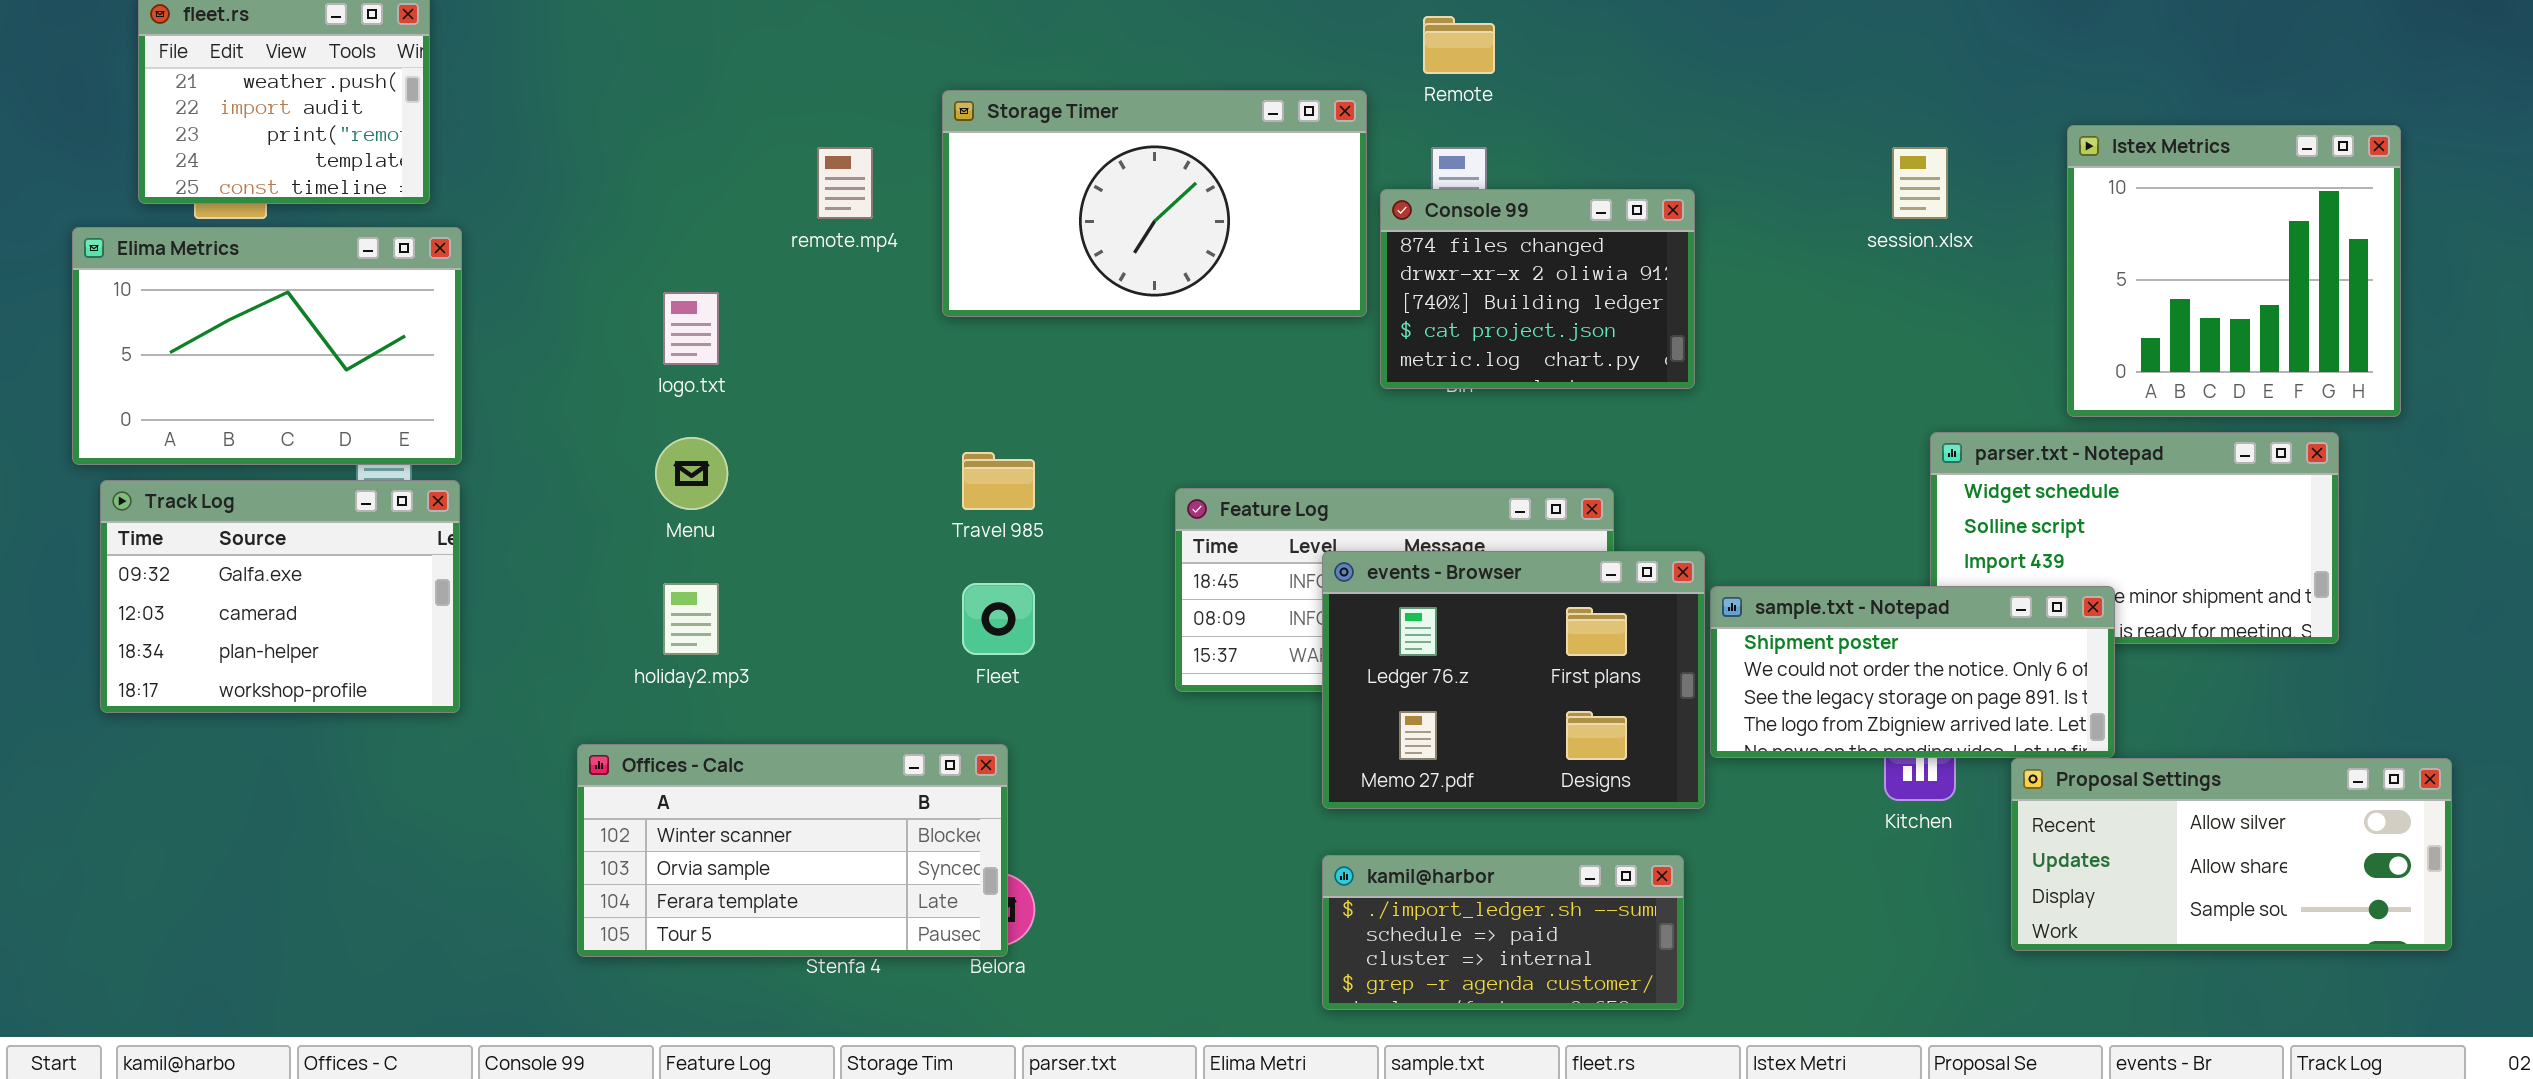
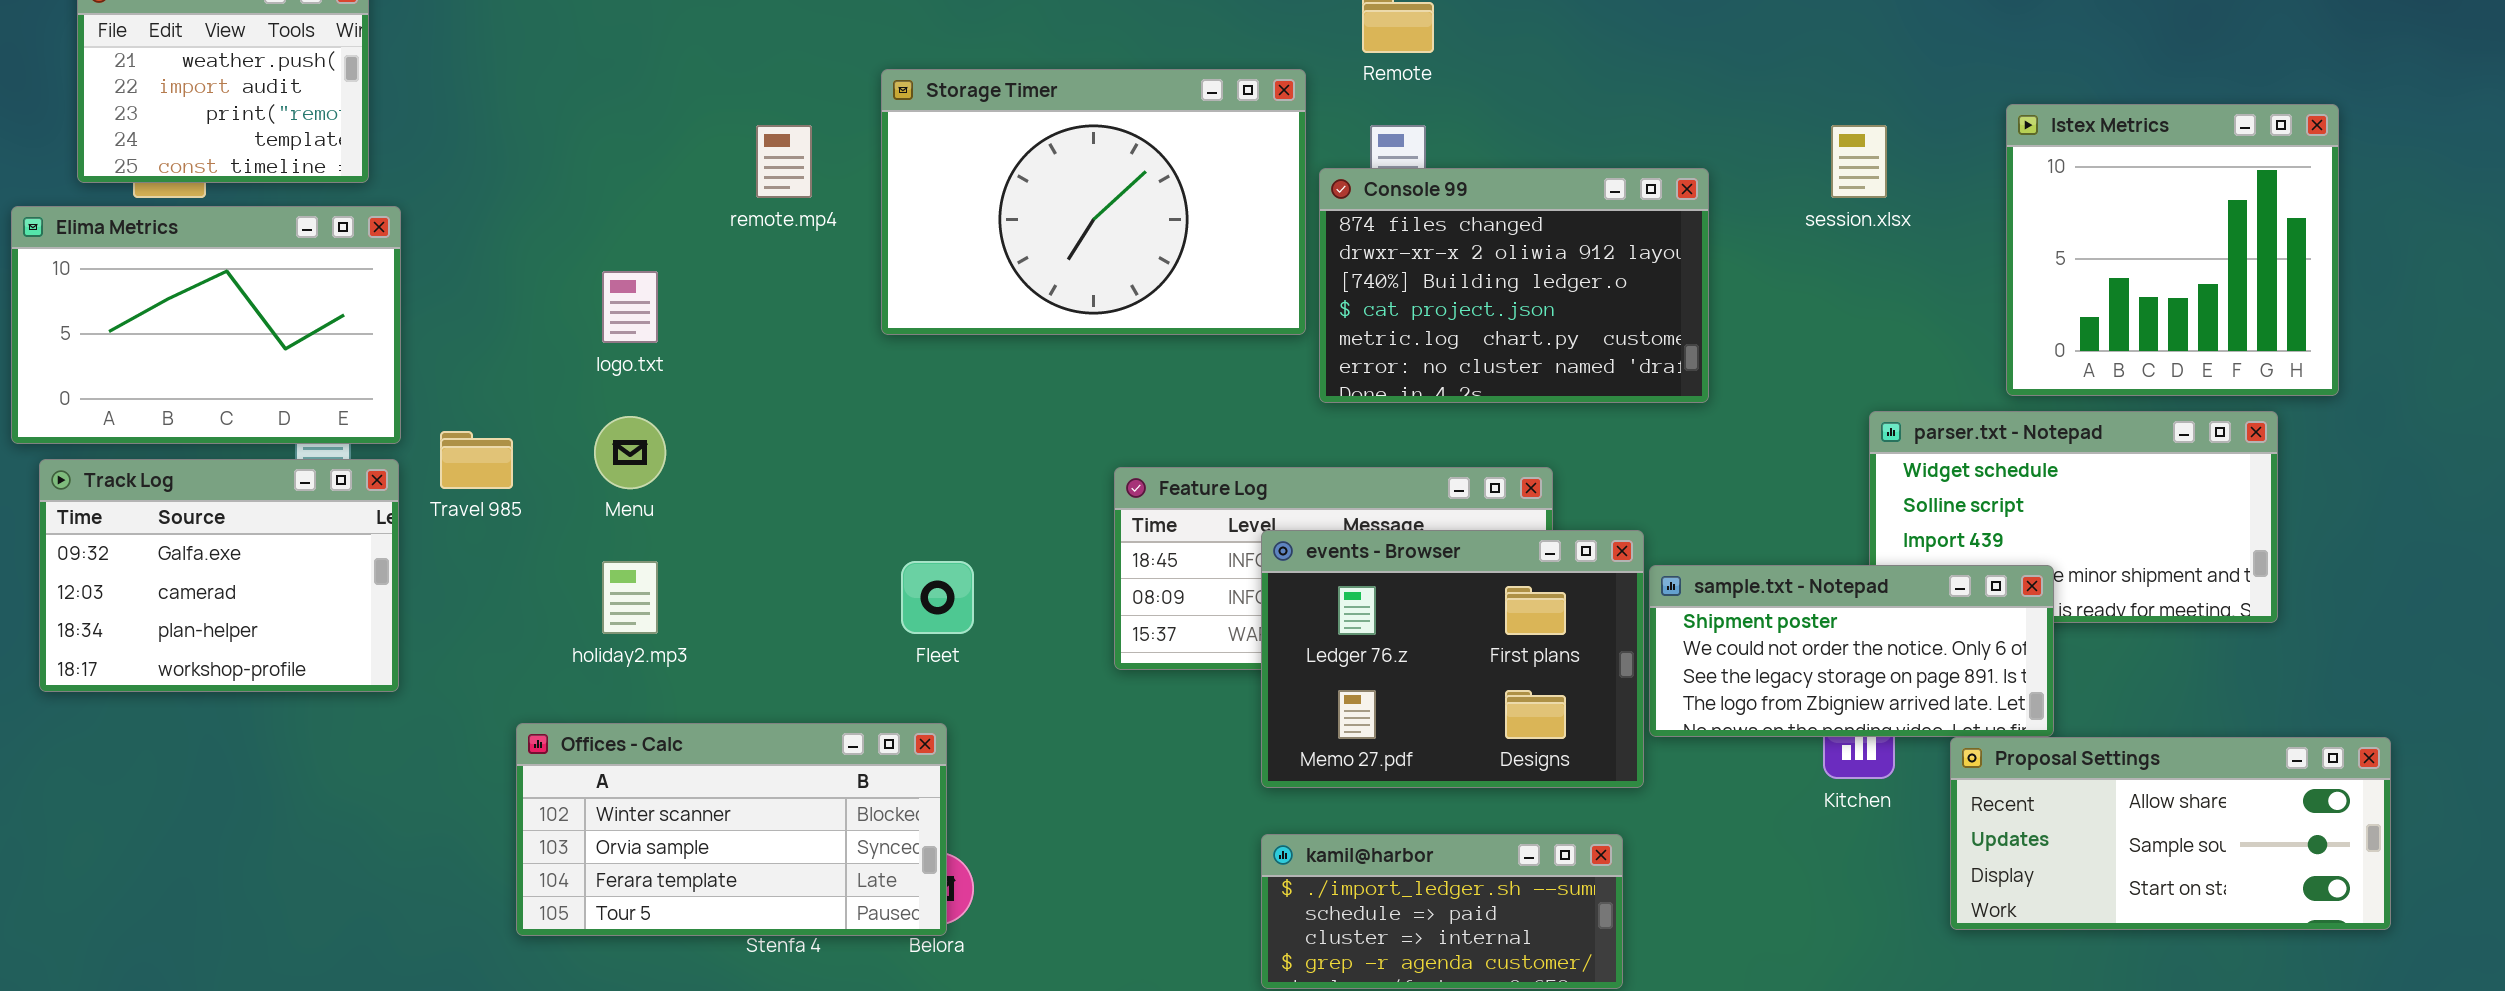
Storage Timer: [942,90,1367,317] -> [881,69,1306,335], resized
Console 99: [1380,189,1695,389] -> [1319,168,1709,403], resized
Travel 985: [962,452,1035,510] -> [440,431,513,489], moved
Proposal Settings: [2011,758,2452,951] -> [1950,737,2391,930], scrolled down 1 row

